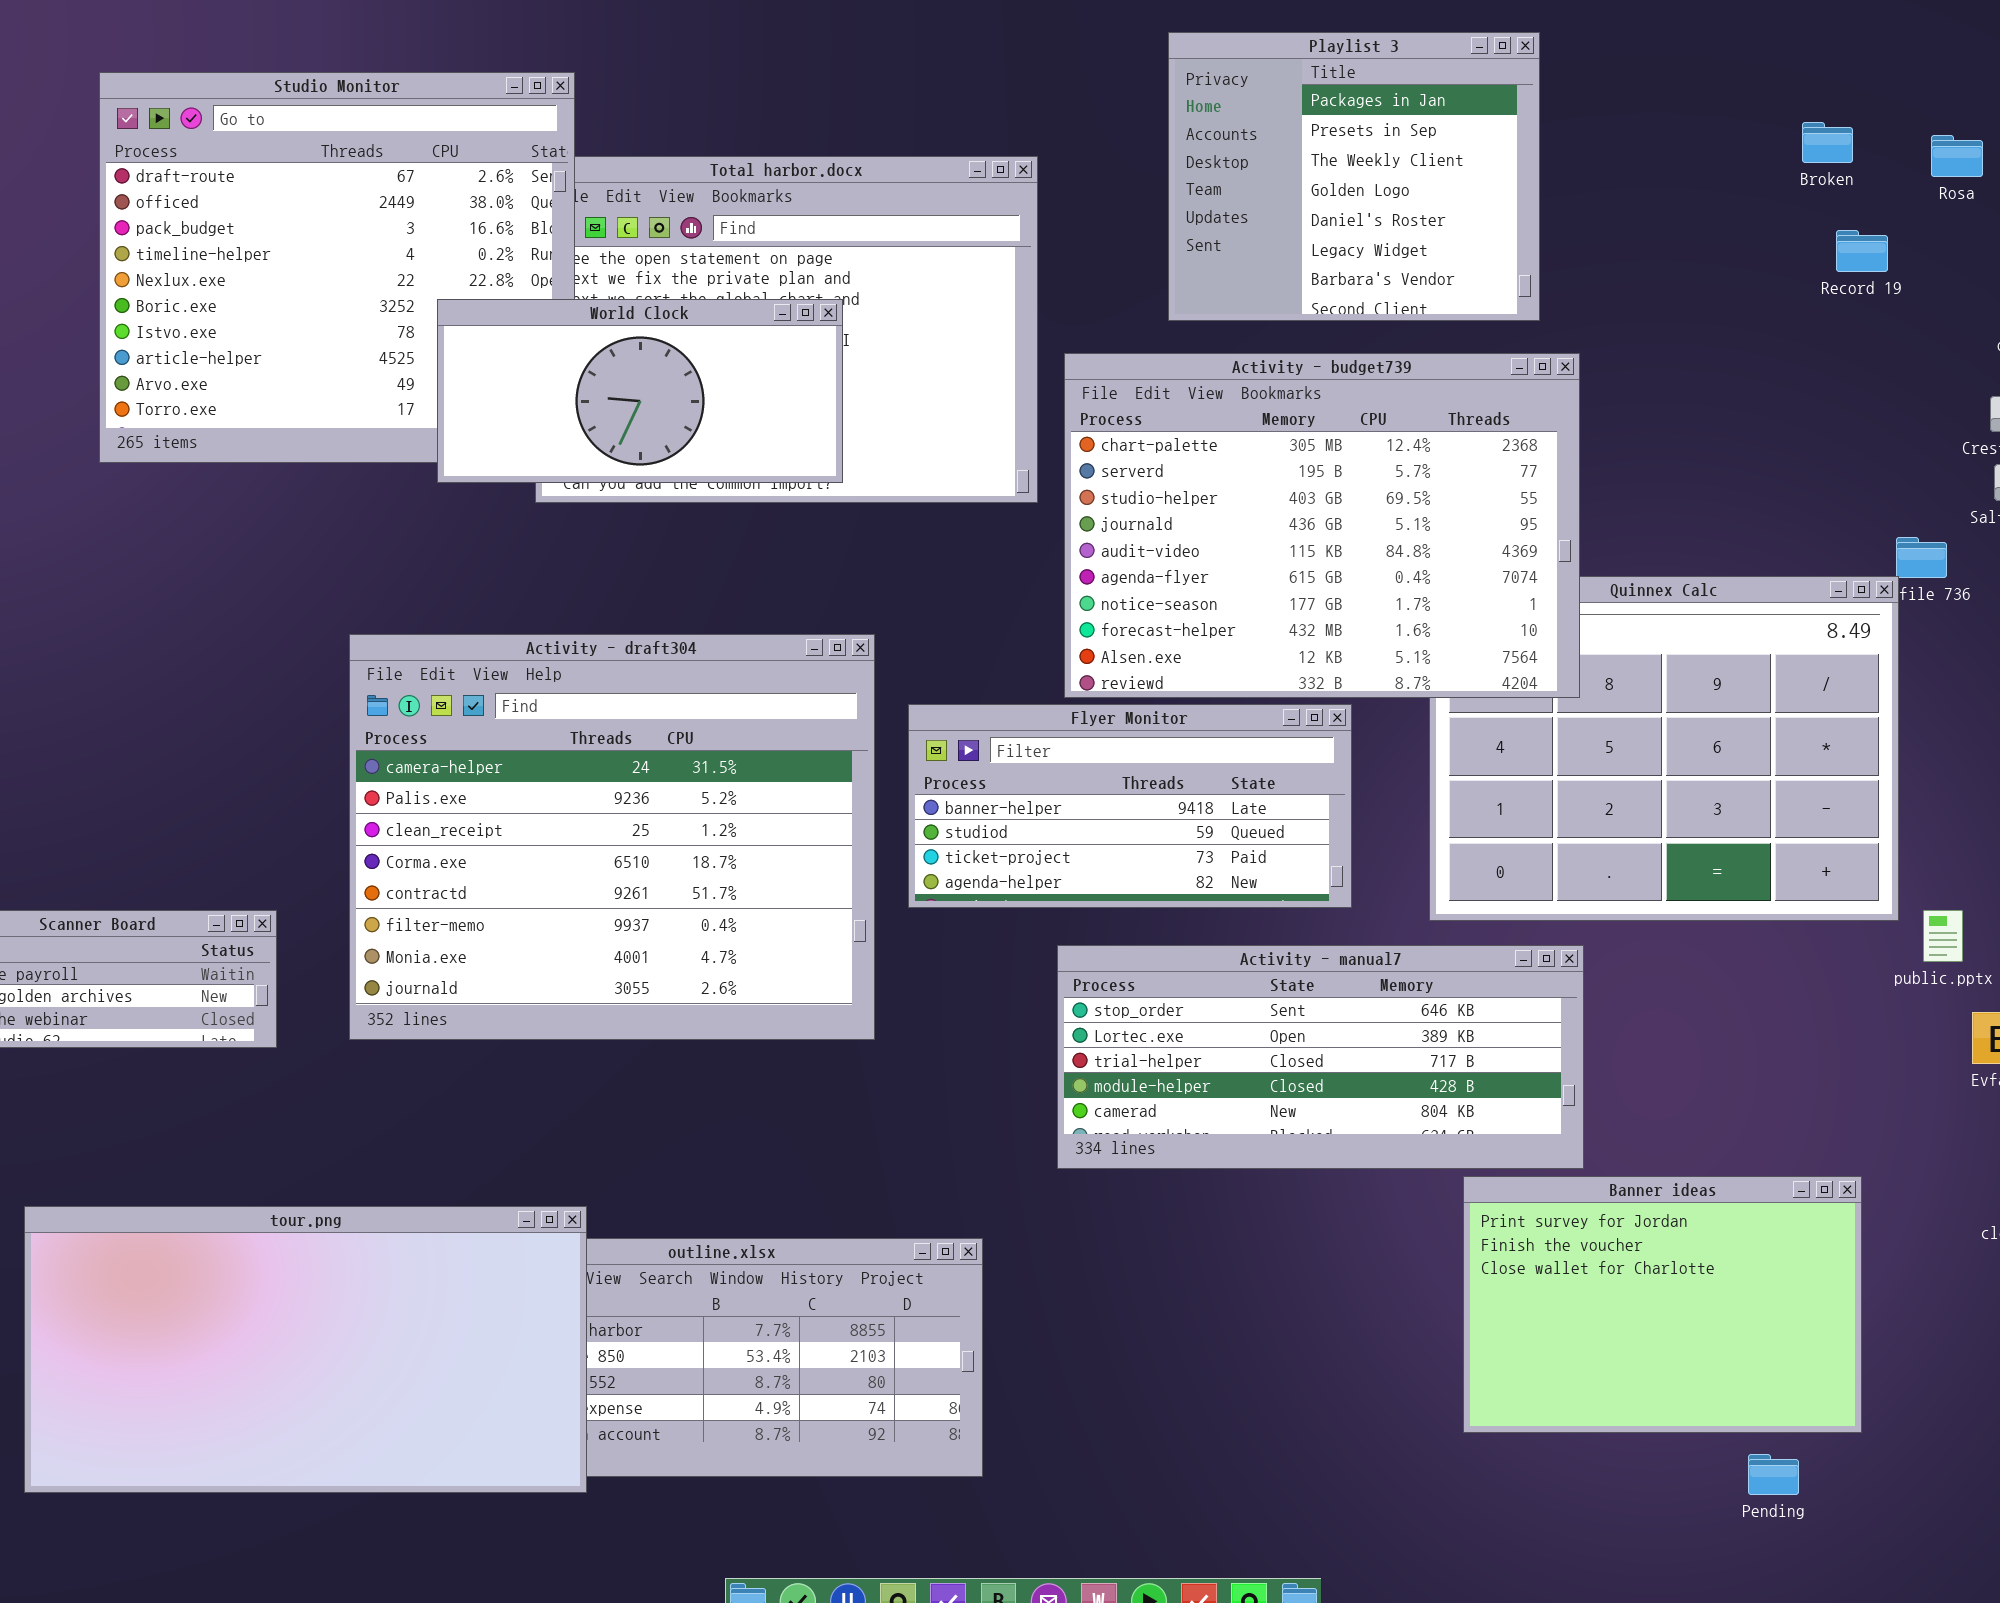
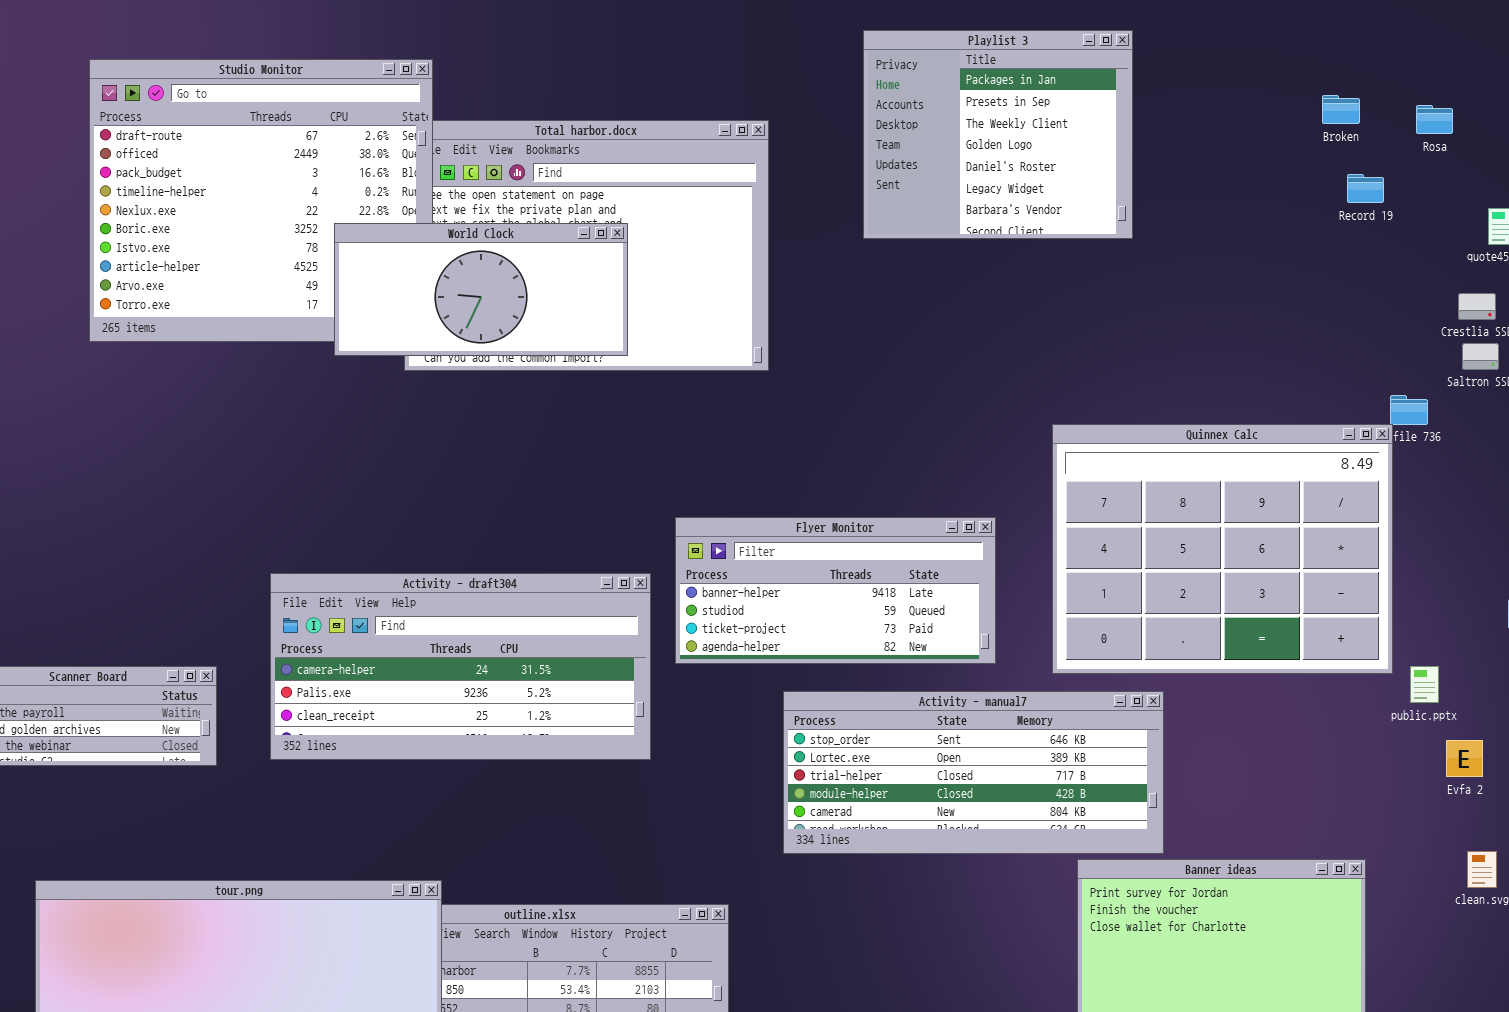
Activity - budget739: [1064,353,1580,698] -> none, closed
Activity - draft304: [349,634,875,1040] -> [270,573,651,760], resized

